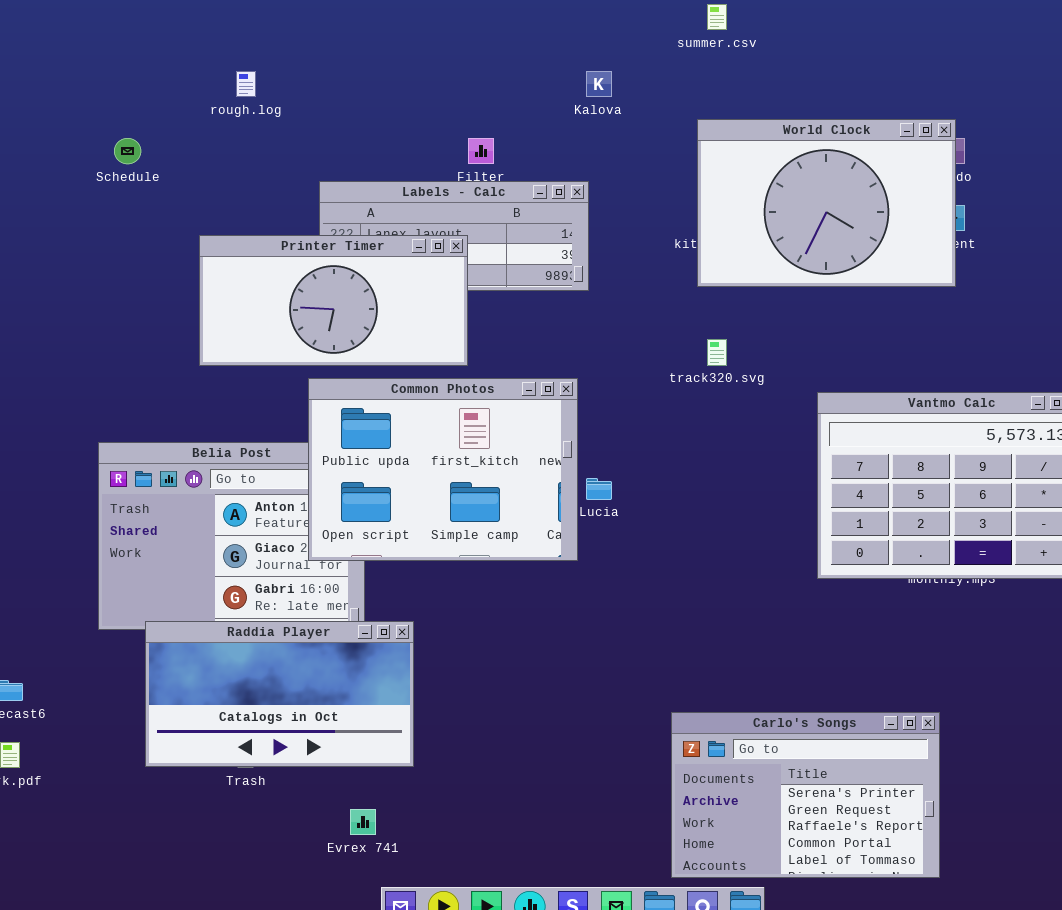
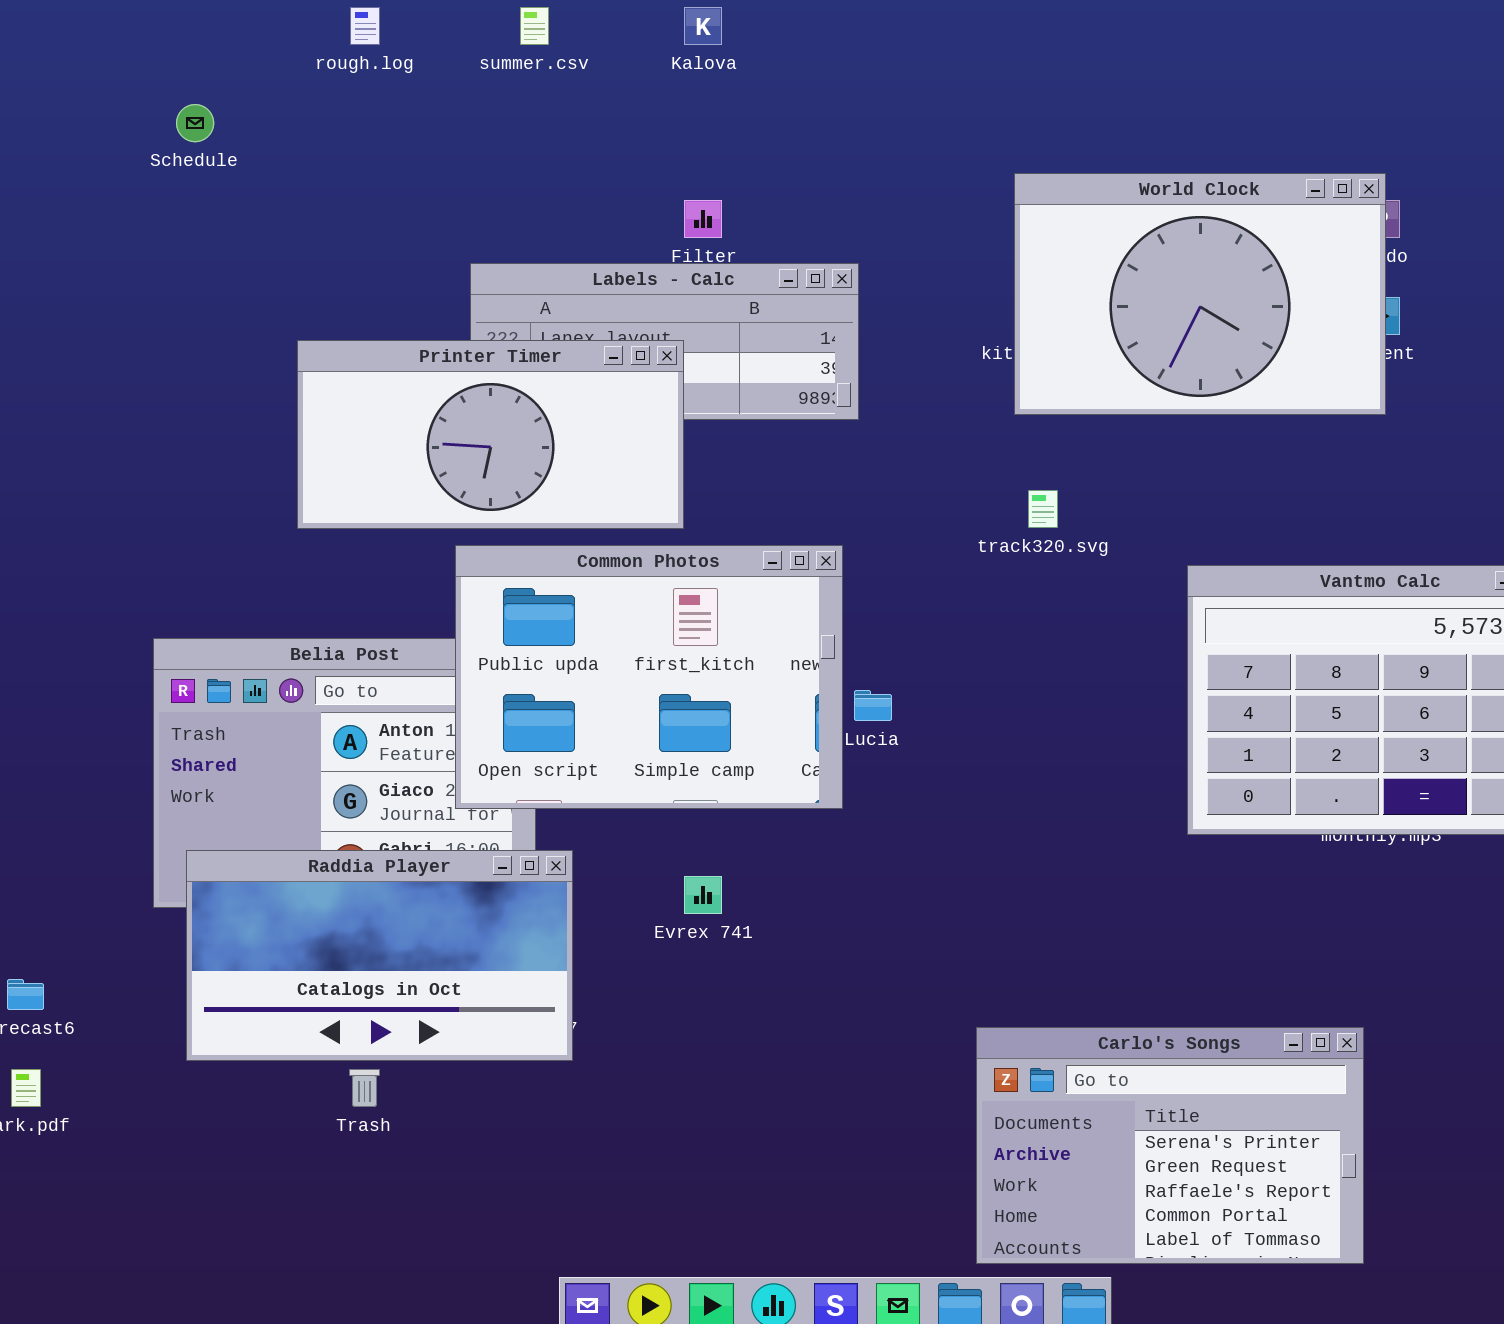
summer.csv: [707,4,727,30] -> [520,7,549,45], moved
rough.log: [236,71,256,97] -> [350,7,380,45], moved
Kalova: [586,71,612,97] -> [684,7,722,45], moved
Schedule: [114,138,141,164] -> [176,104,214,142], moved
Raddia Player: [145,621,414,767] -> [186,850,573,1061], moved
Evrex 741: [350,809,376,835] -> [684,876,722,914], moved

